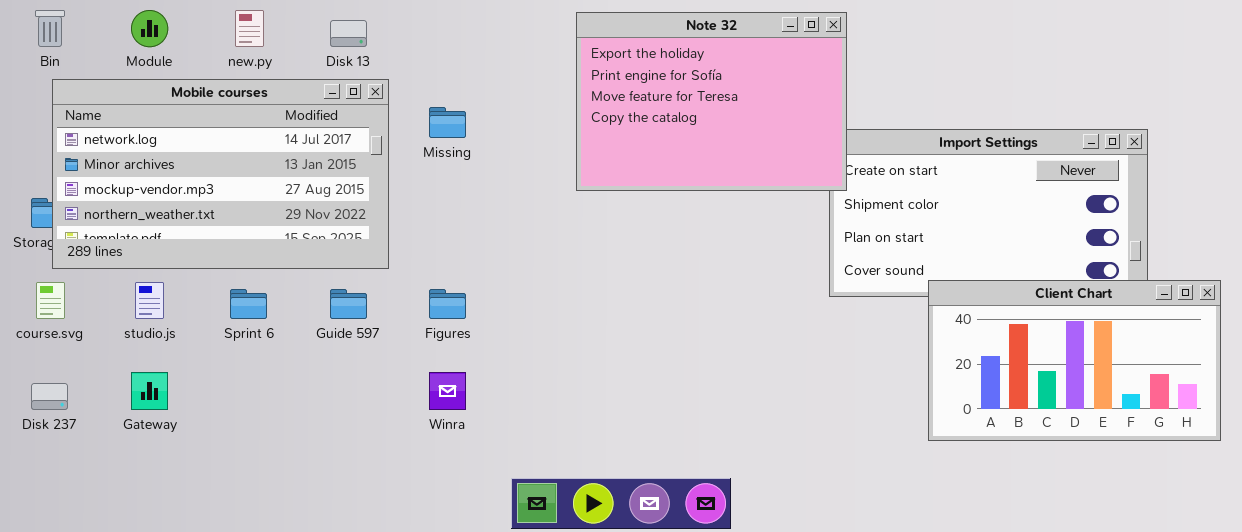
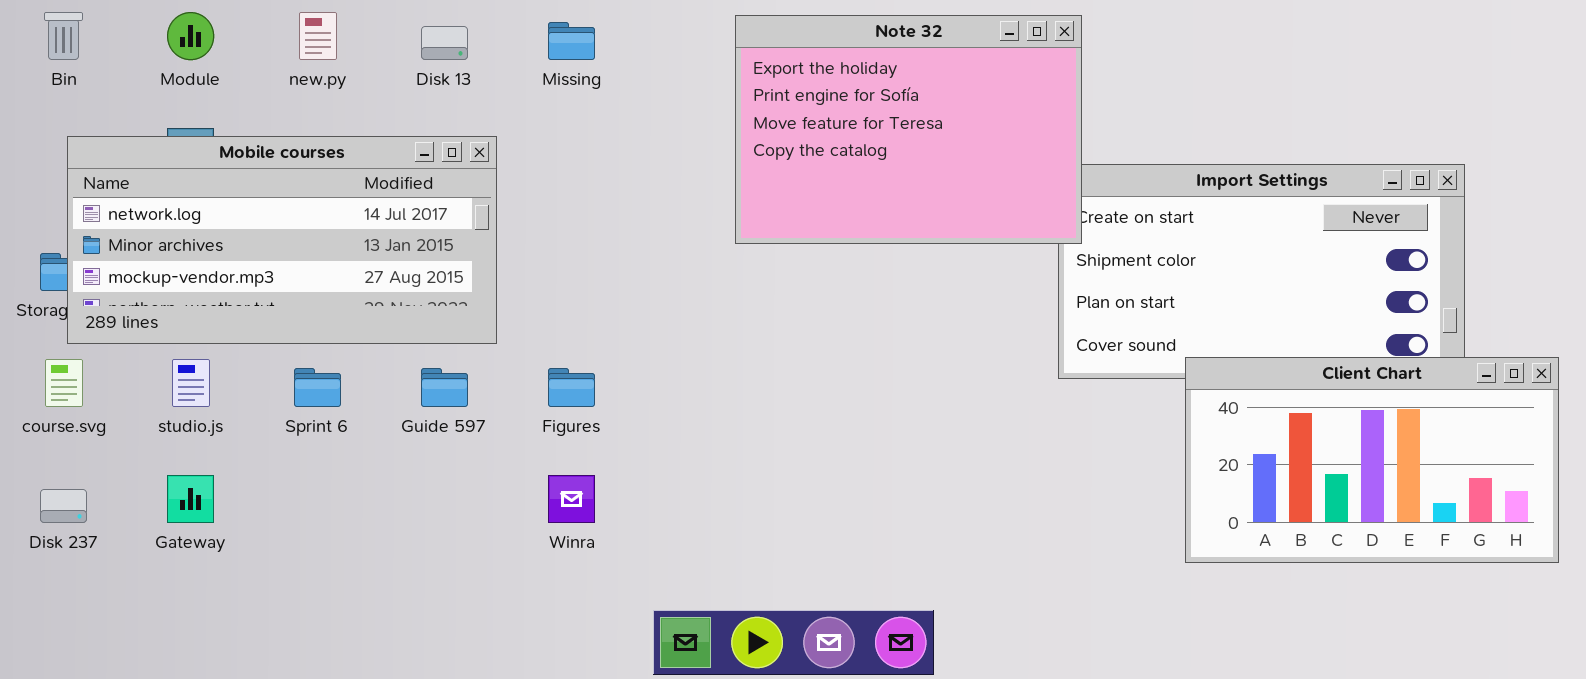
Mobile courses: [52,79,389,269] -> [67,136,497,344], resized
Missing: [429,107,466,138] -> [548,22,595,60], moved

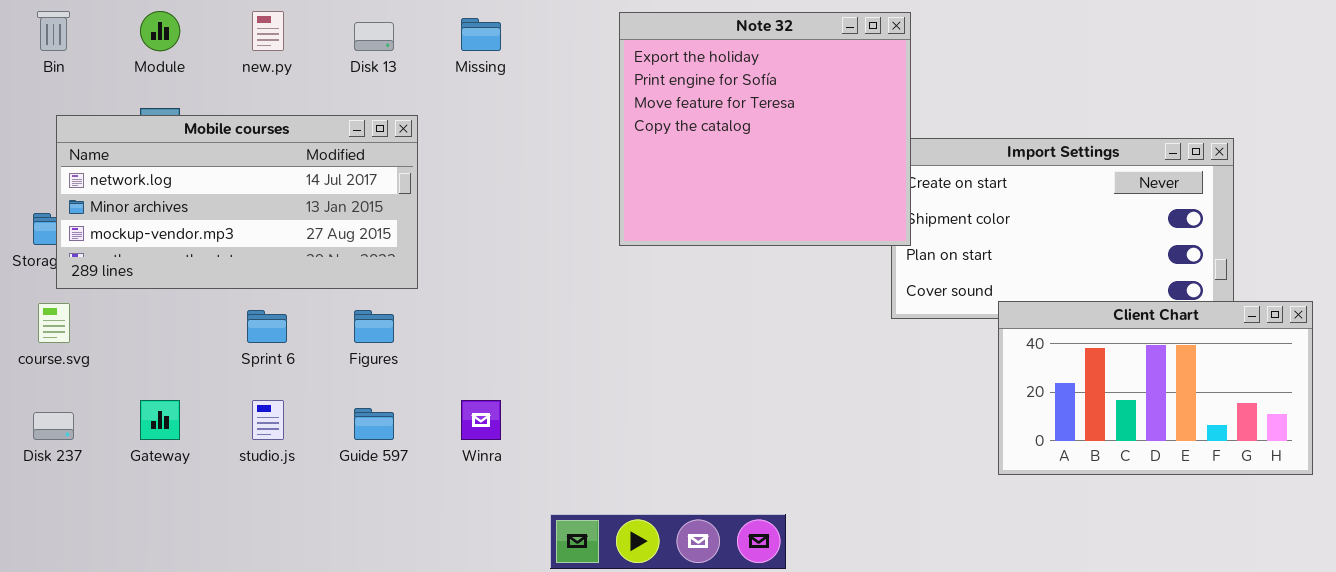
Note 32: [735,15,1082,244] -> [619,12,911,246], resized
studio.js: [172,359,210,407] -> [252,400,284,440], moved
Guide 597: [421,368,468,407] -> [354,408,394,440], moved
Figures: [548,368,595,407] -> [354,310,394,343], moved

